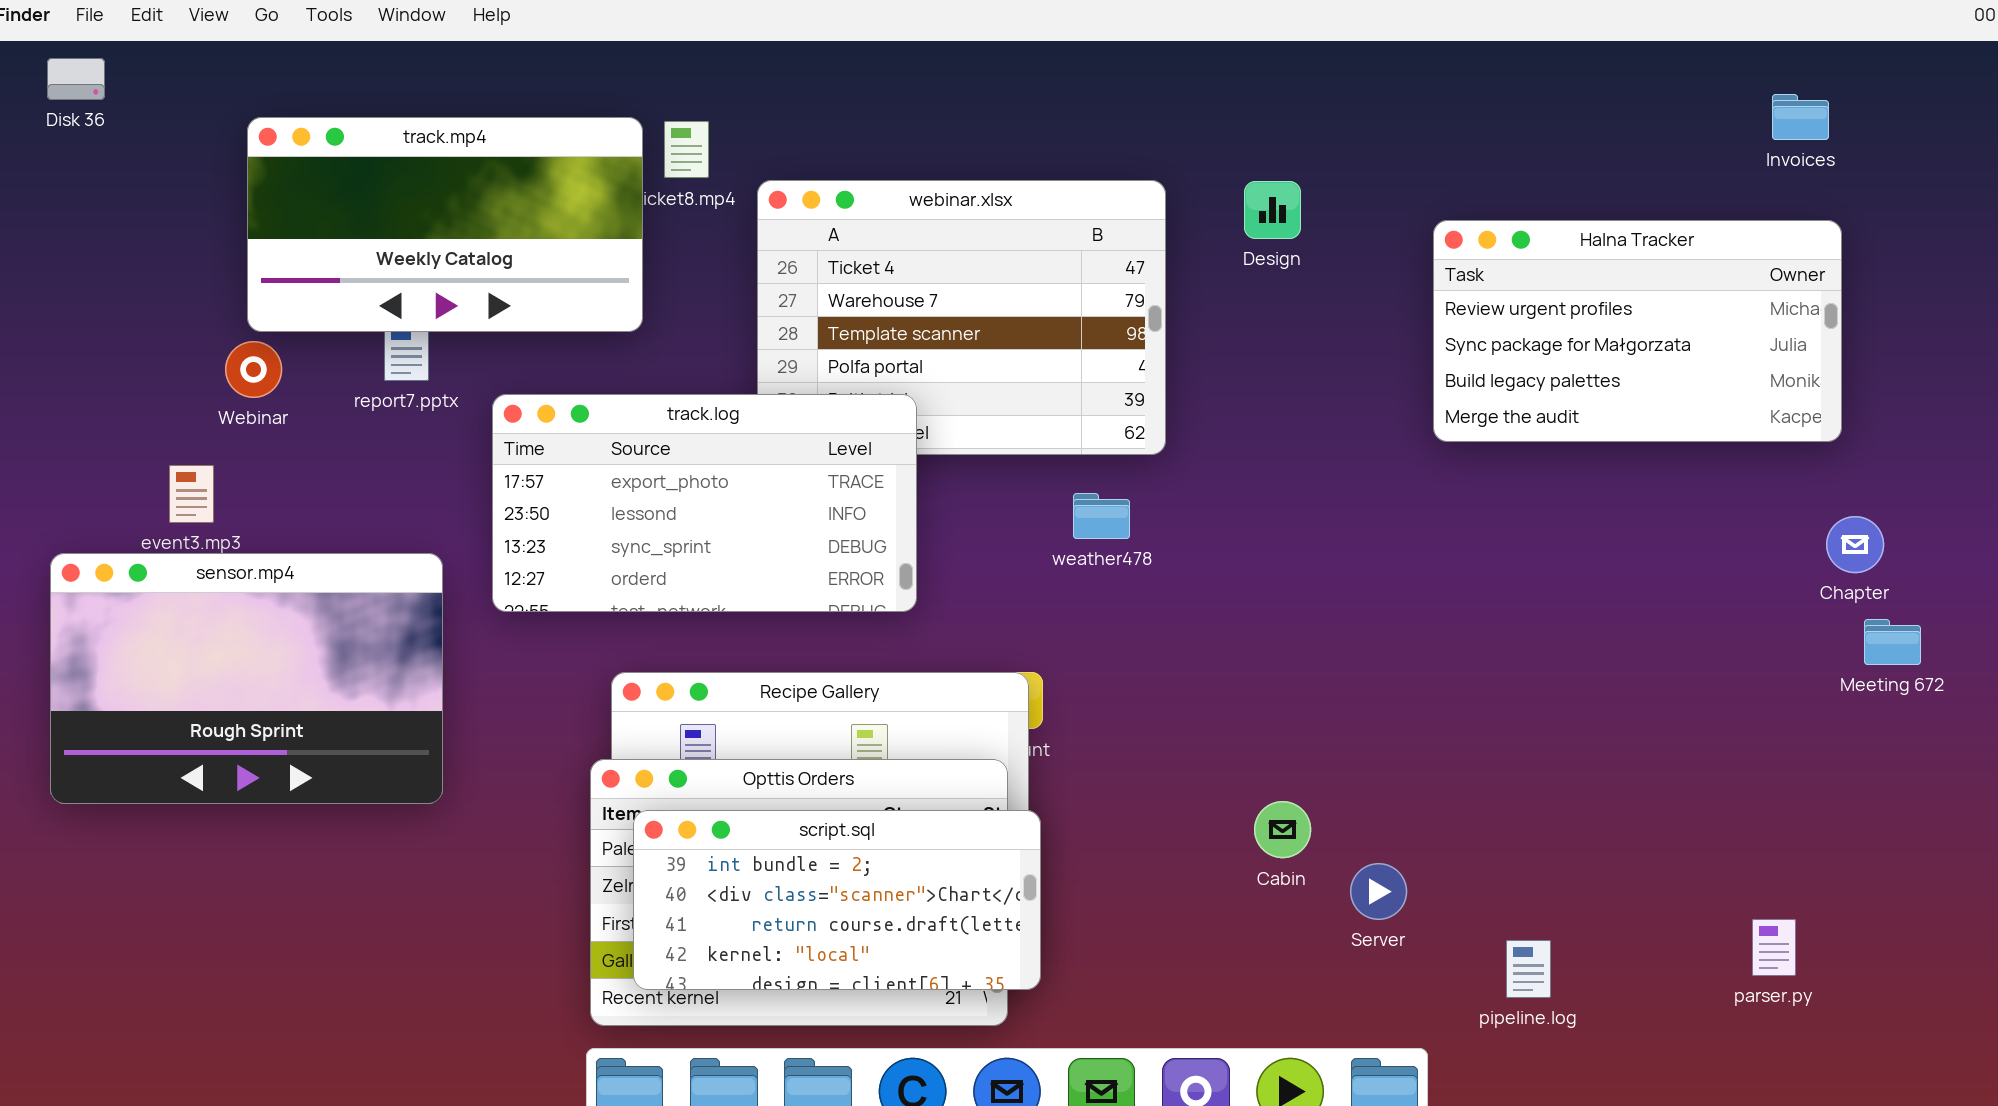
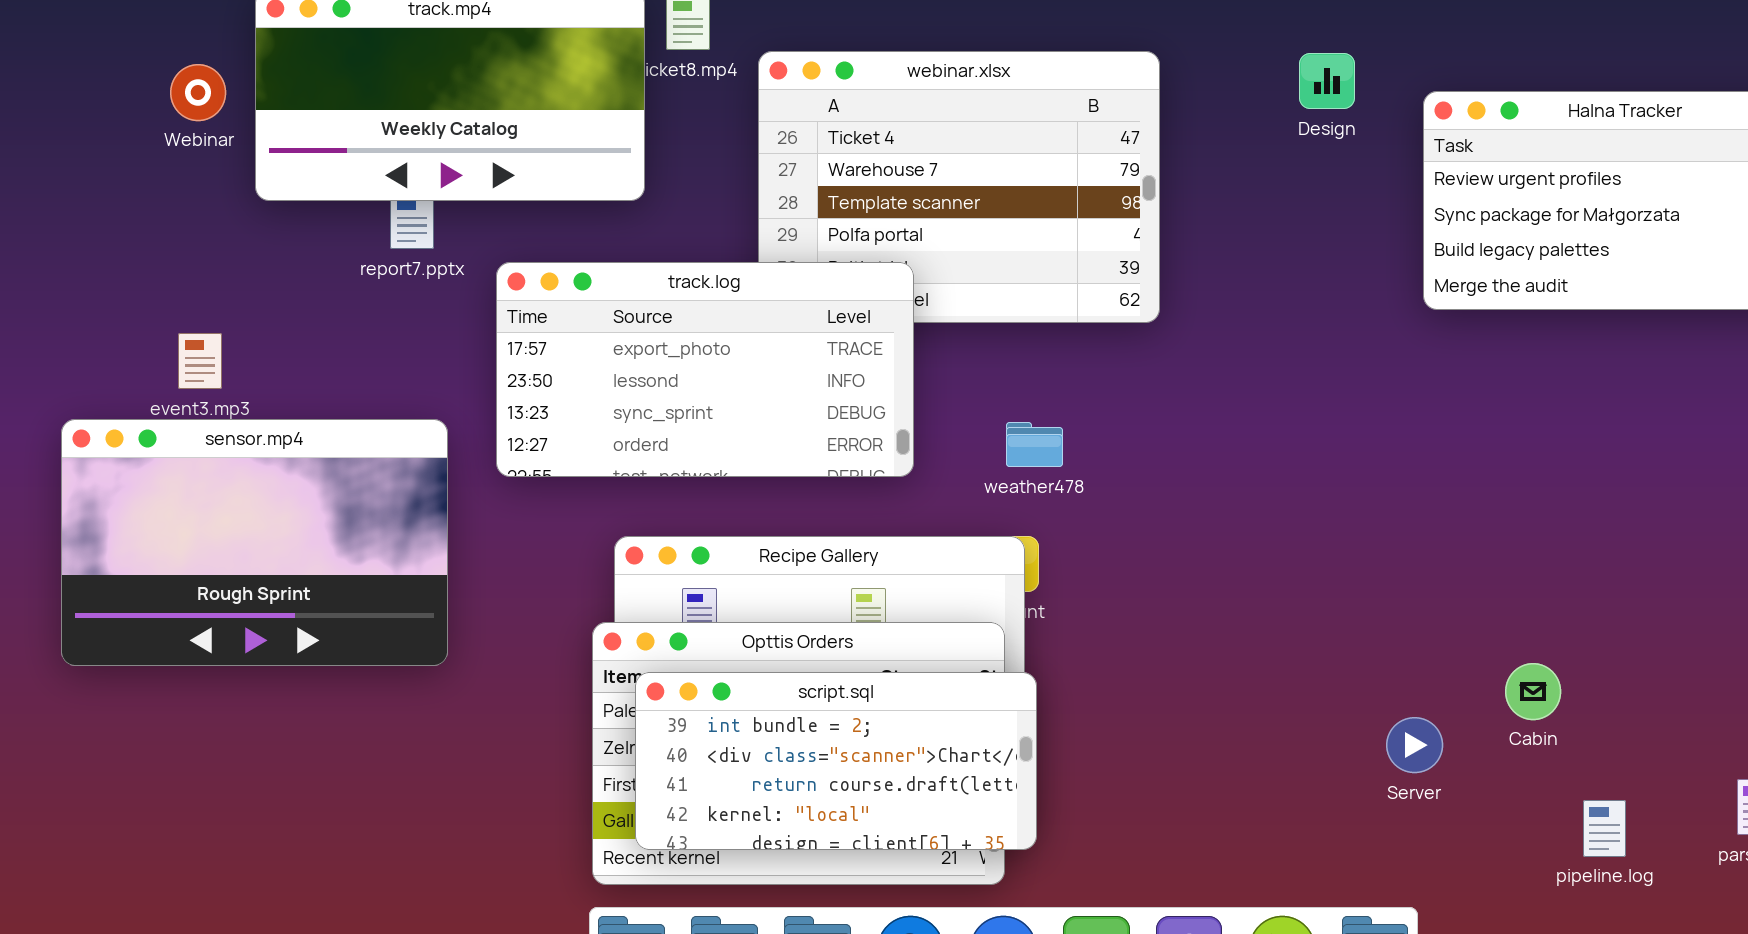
Design: [1244,181,1301,239] -> [1299,53,1355,109], moved
Webinar: [225,341,282,398] -> [170,64,226,121], moved
weather478: [1073,493,1130,539] -> [1006,422,1063,467], moved
Cabin: [1254,801,1311,858] -> [1505,663,1561,720], moved
Server: [1350,863,1407,920] -> [1386,717,1443,773], moved
pipeline.log: [1506,940,1551,998] -> [1583,800,1626,857], moved

